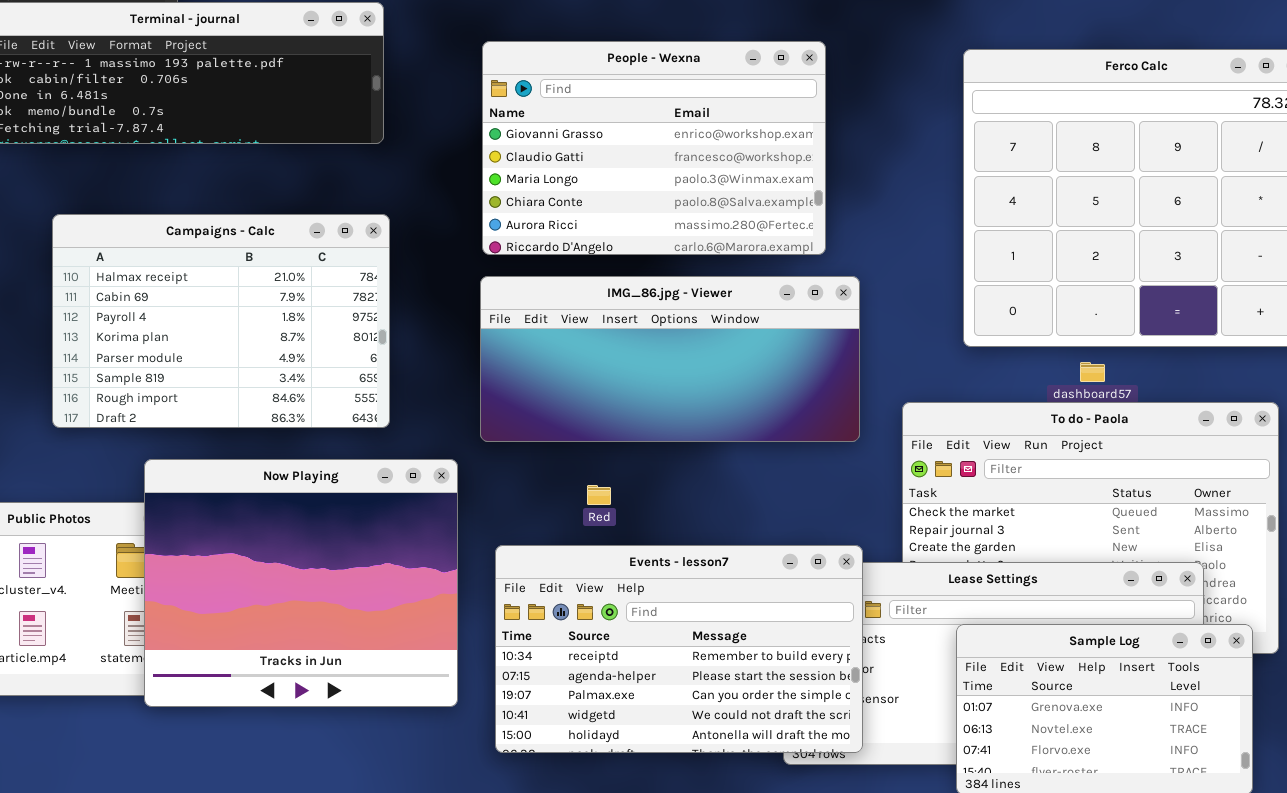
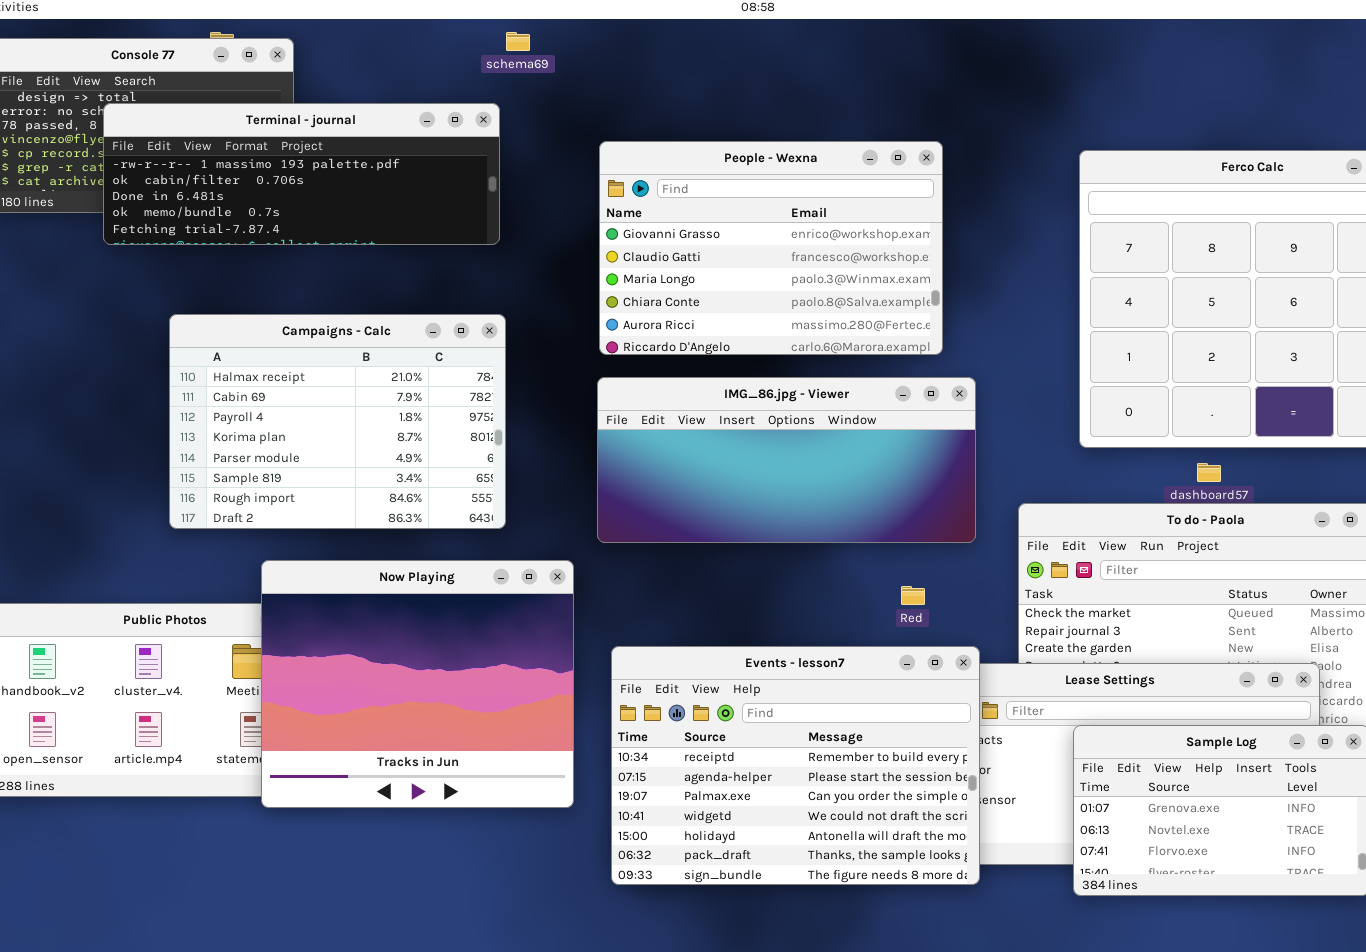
Red: [587,485,611,505] -> [901,586,925,605], moved
Events - lesson7: [495,545,863,753] -> [611,646,980,885], resized

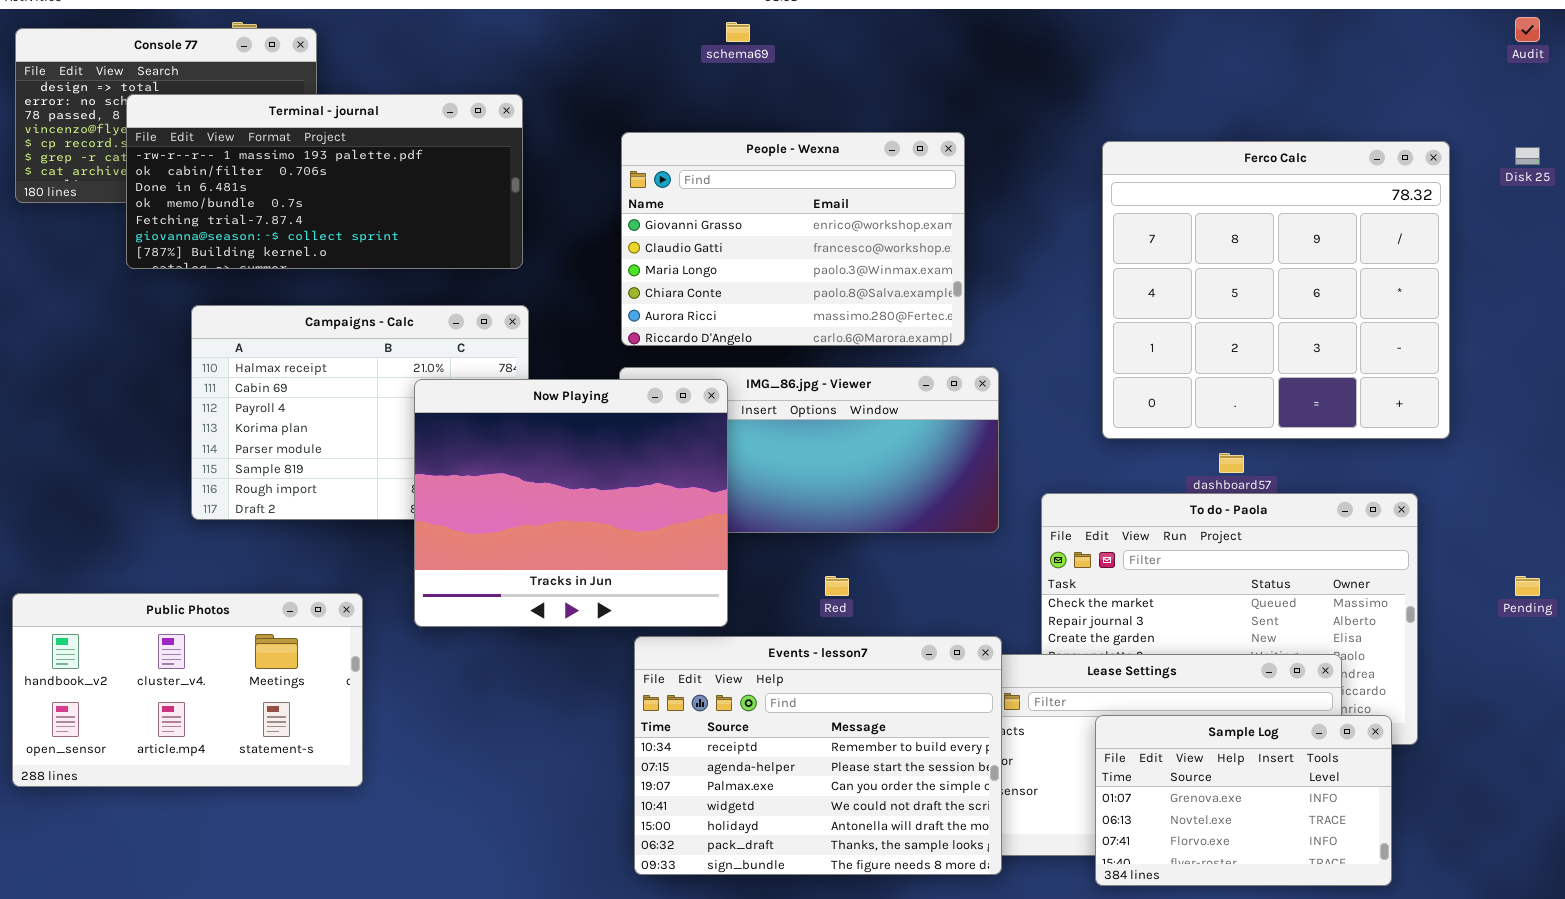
schema69: [506,32,530,51] -> [726,22,750,42], moved
Terminal - journal: [103,103,500,245] -> [126,94,523,269], resized
Now Playing: [261,560,574,808] -> [414,379,728,627], moved
Red: [901,586,925,605] -> [825,576,849,596], moved

